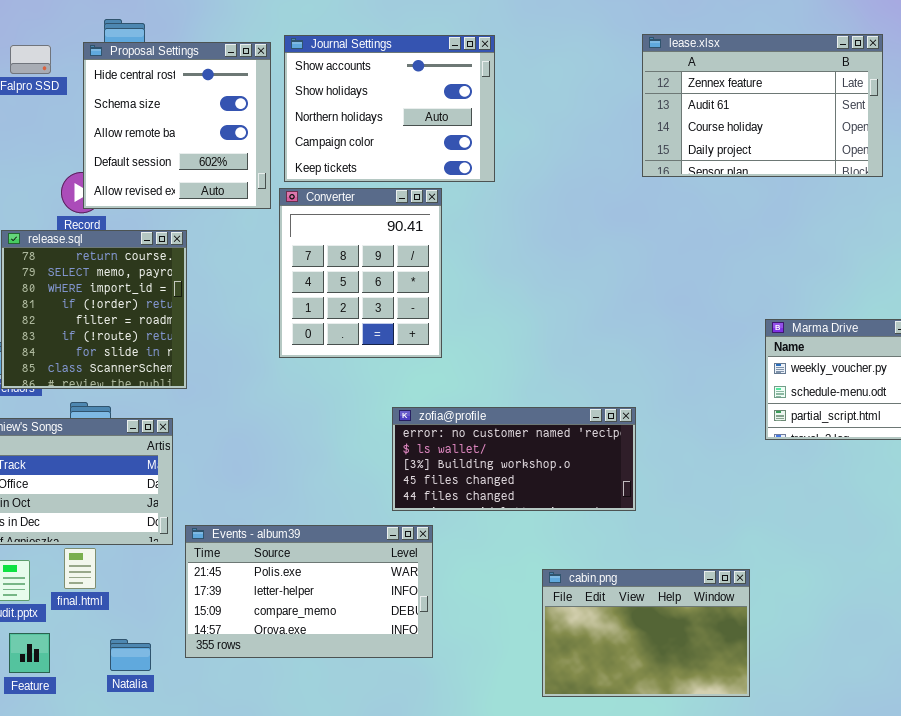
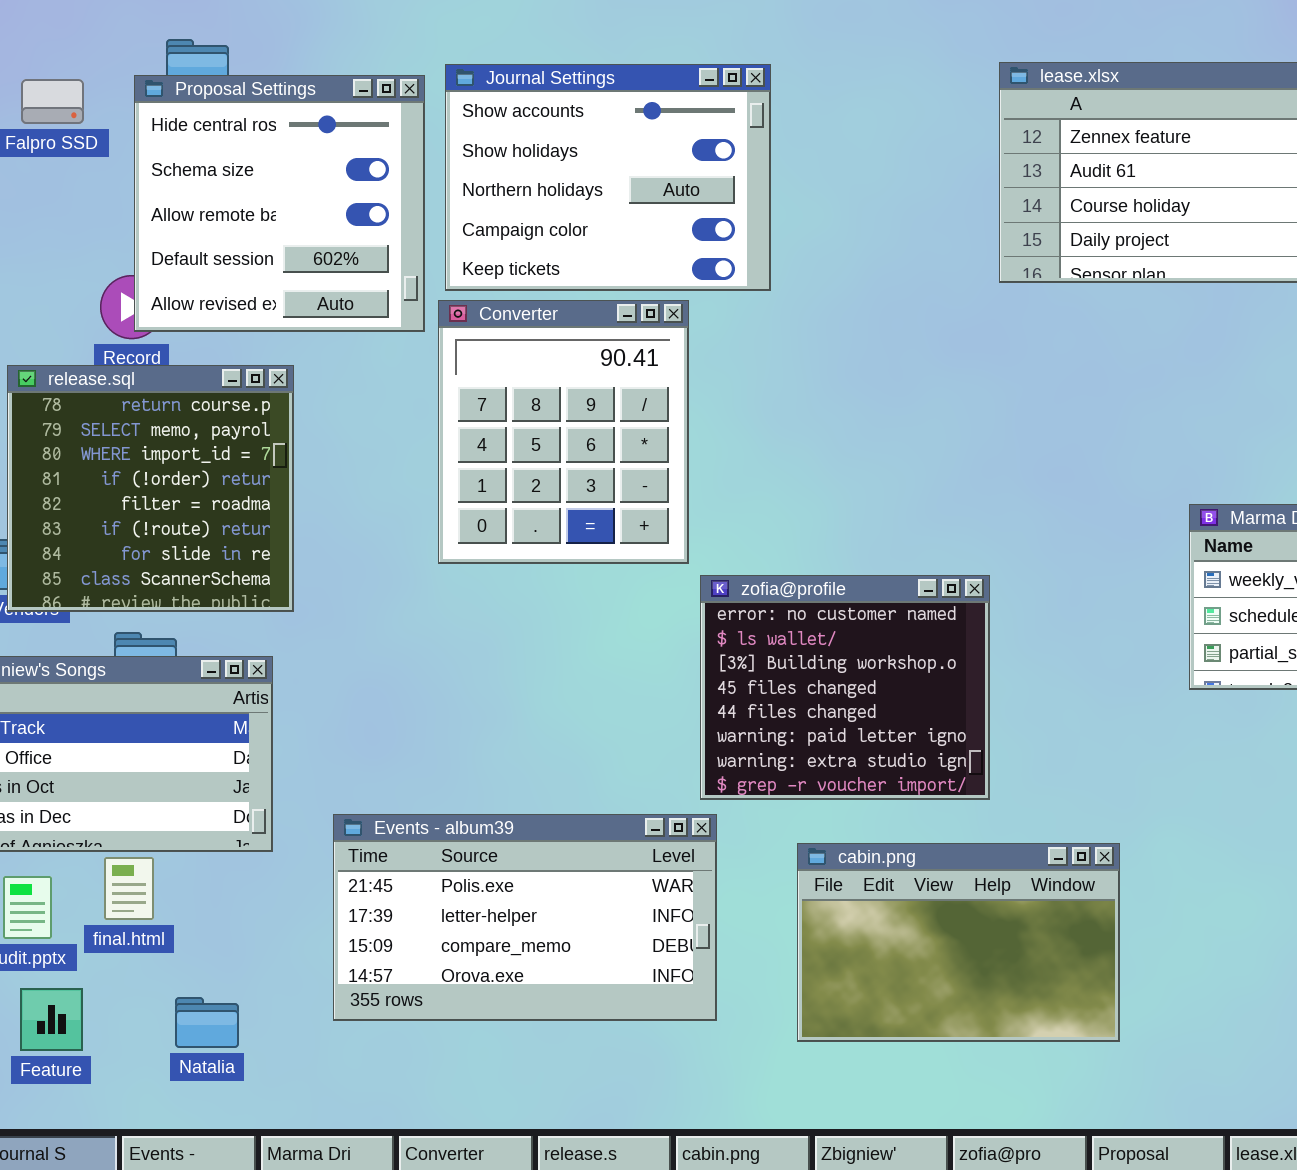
zofia@profile: [392,407,636,511] -> [700,575,990,800], resized
Events - album39: [185,525,433,658] -> [333,814,717,1021], moved
cabin.png: [542,569,750,697] -> [797,843,1120,1042], moved

